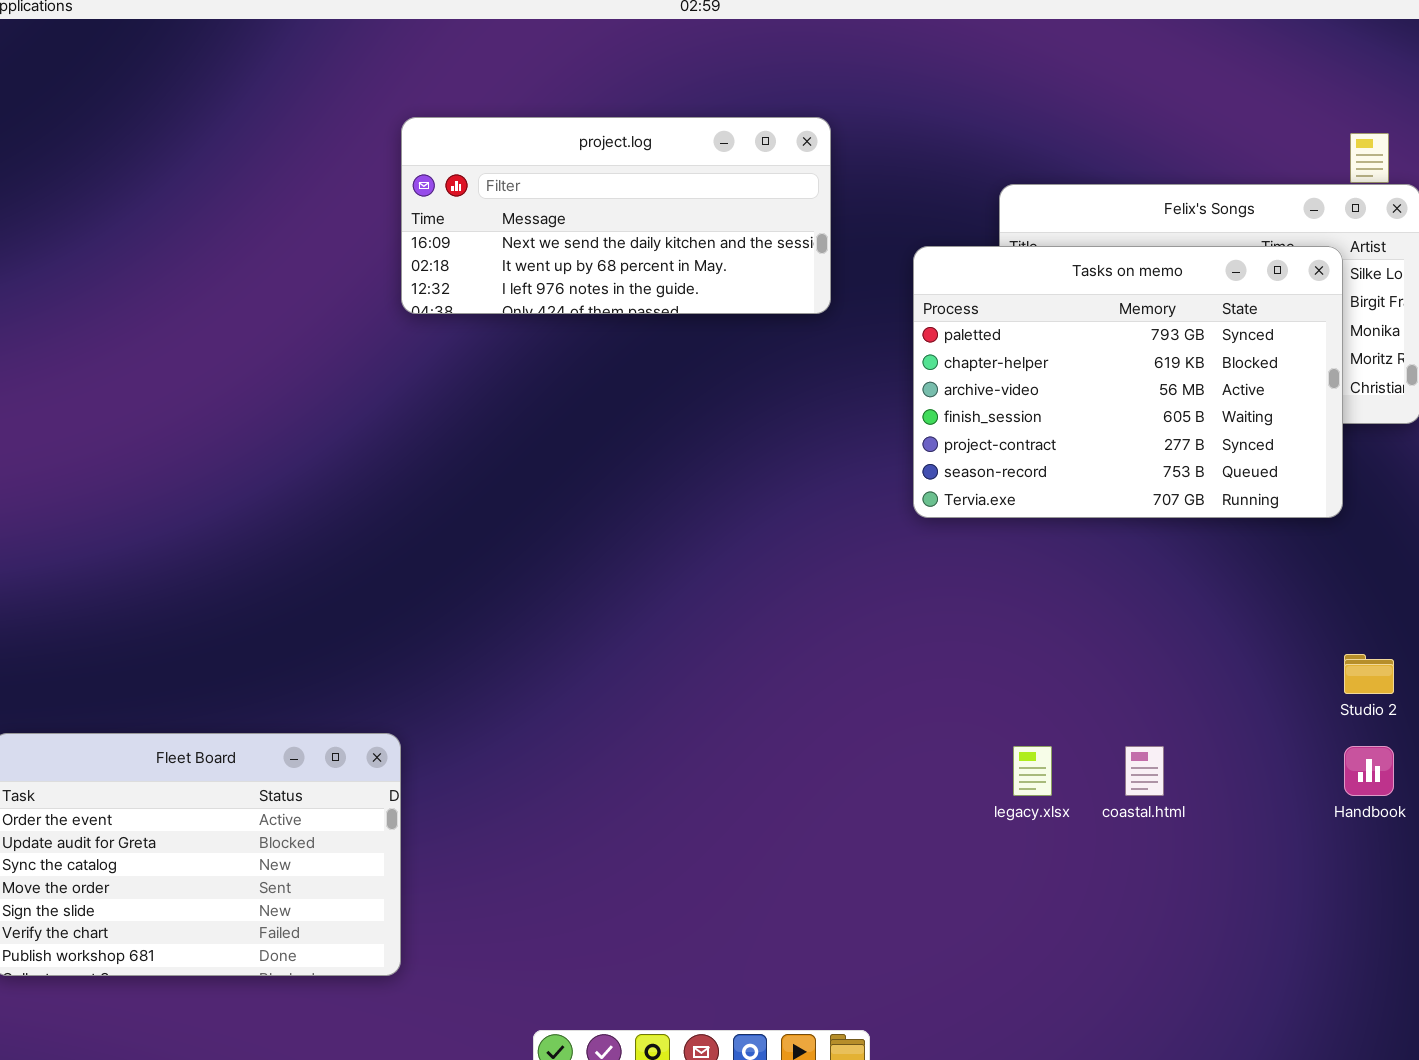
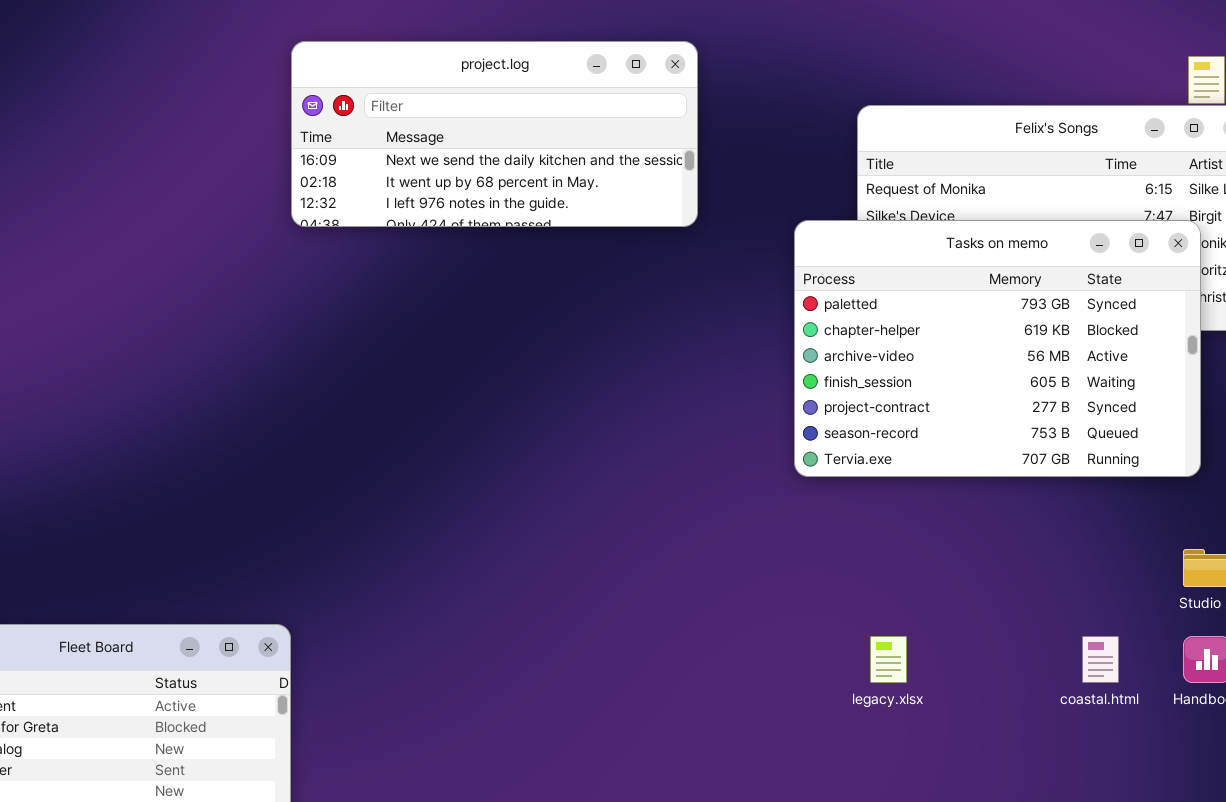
Tasks on memo: [913,246,1343,518] -> [794,220,1201,477], moved
coastal.html: [1125,746,1164,796] -> [1082,636,1119,683], moved

